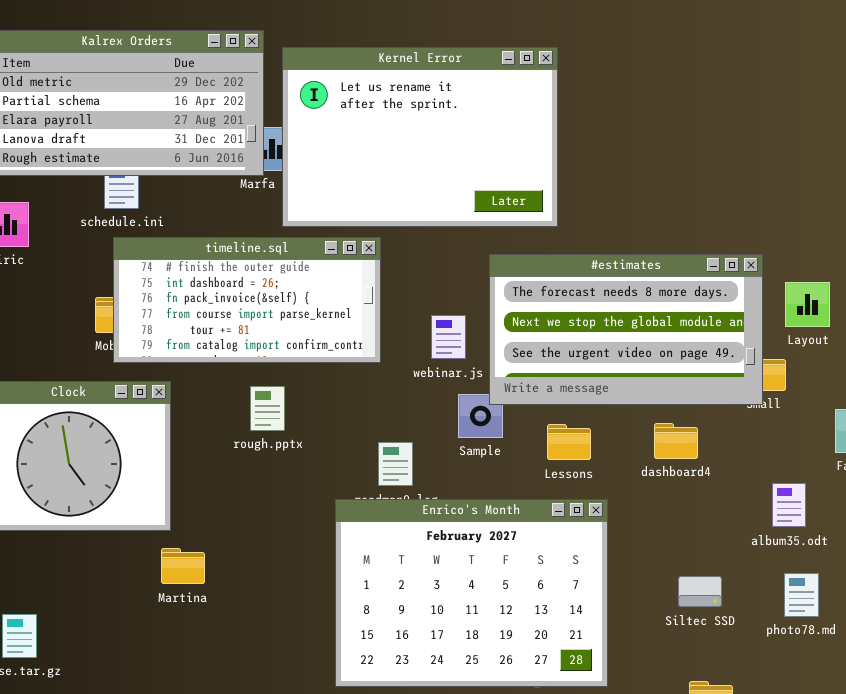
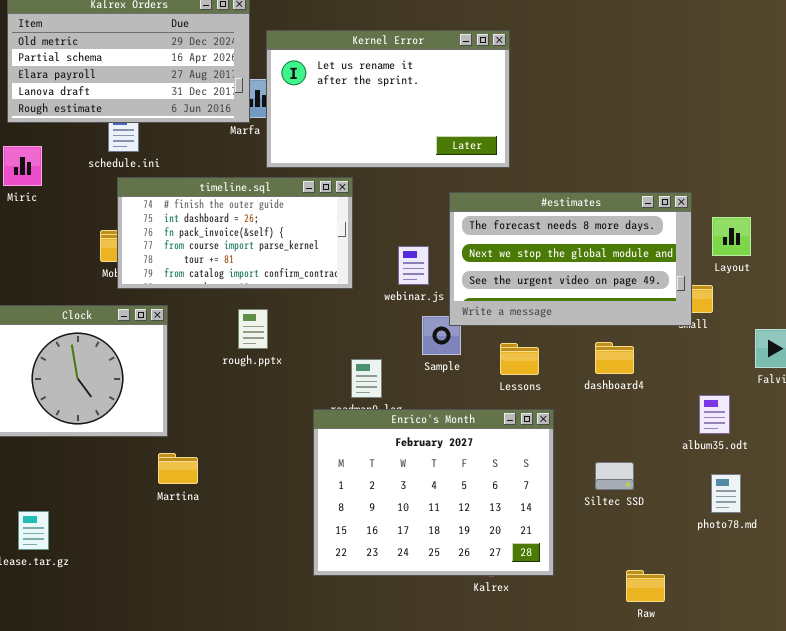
Kernel Error: [282,47,558,227] -> [266,30,510,168], resized
Siltec SSD: [678,576,722,607] -> [595,462,634,490], moved

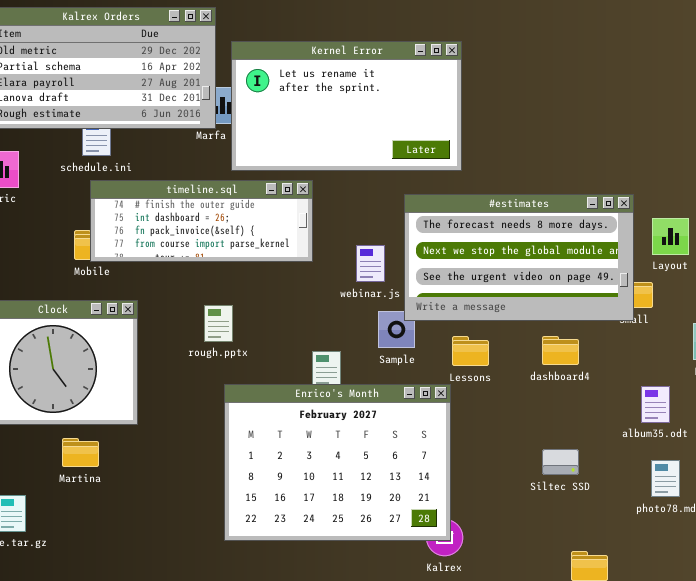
timeline.sql: [117,177,353,289] -> [90,180,313,262], resized
Enrico's Month: [313,409,554,576] -> [224,384,451,541], moved
Martina: [158,453,198,484] -> [62,438,99,467], moved

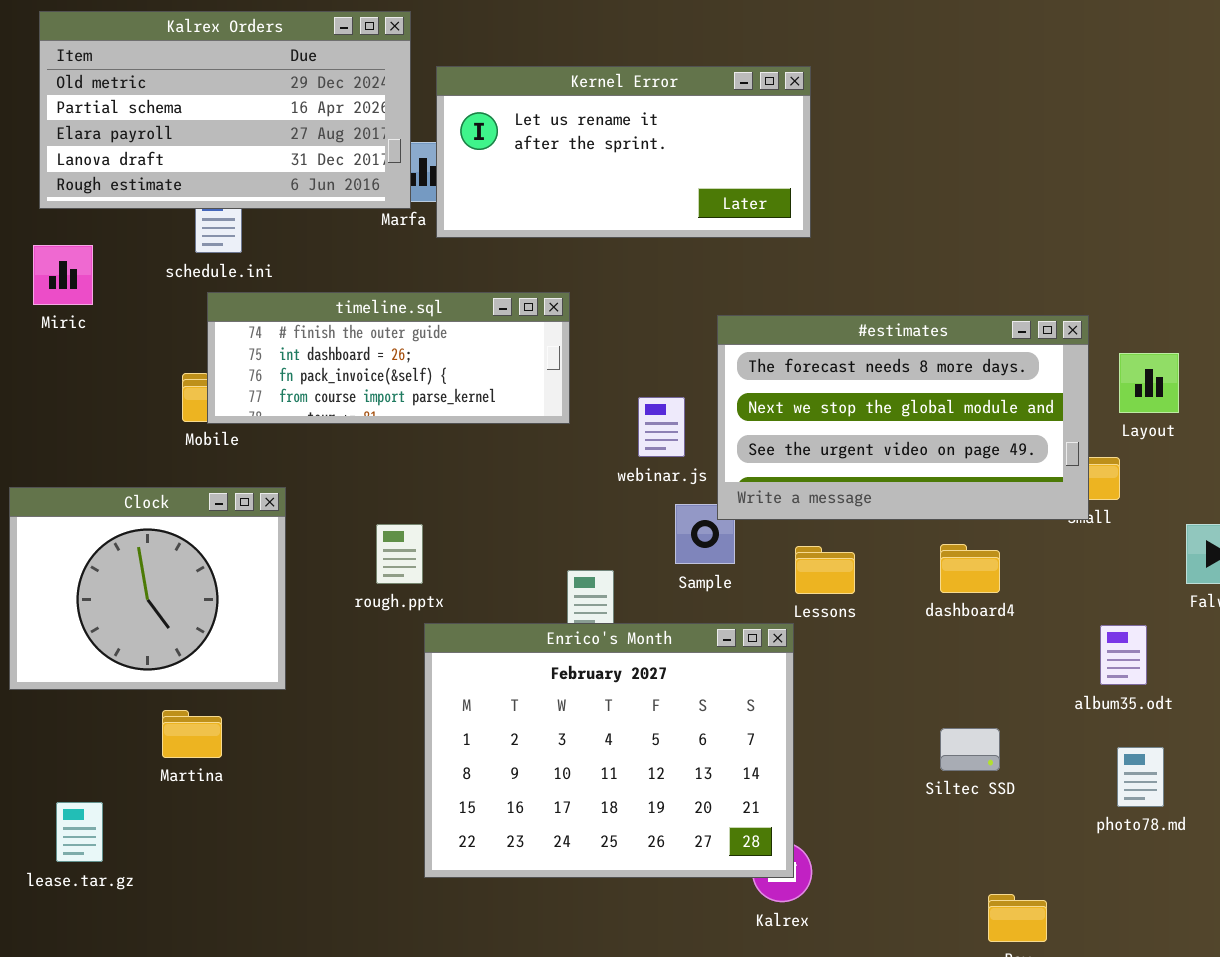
Kernel Error: [231,41,462,171] -> [436,66,811,238], resized
rough.pptx: [204,305,233,342] -> [376,524,423,584], moved

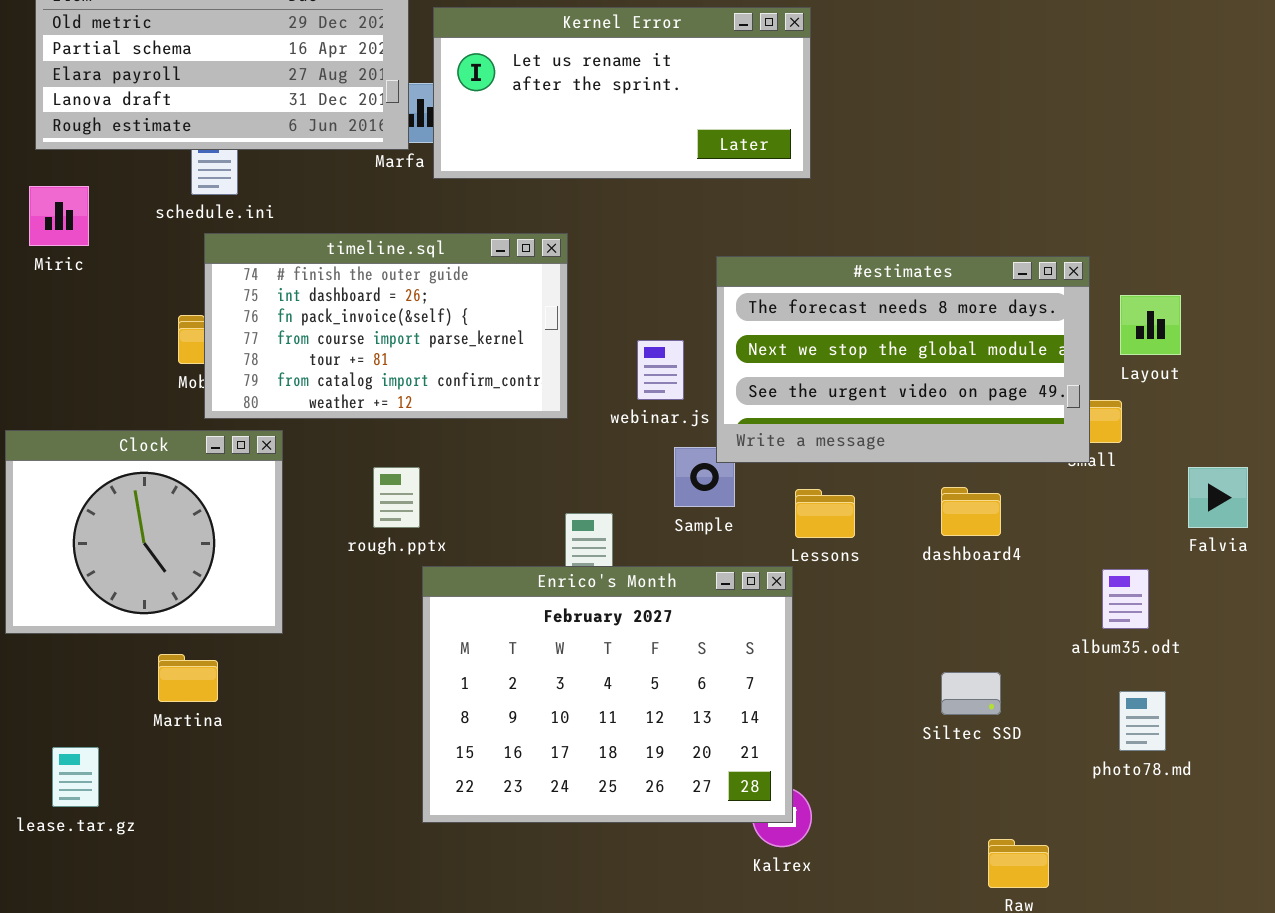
timeline.sql: [207,292,570,424] -> [204,233,568,419], resized

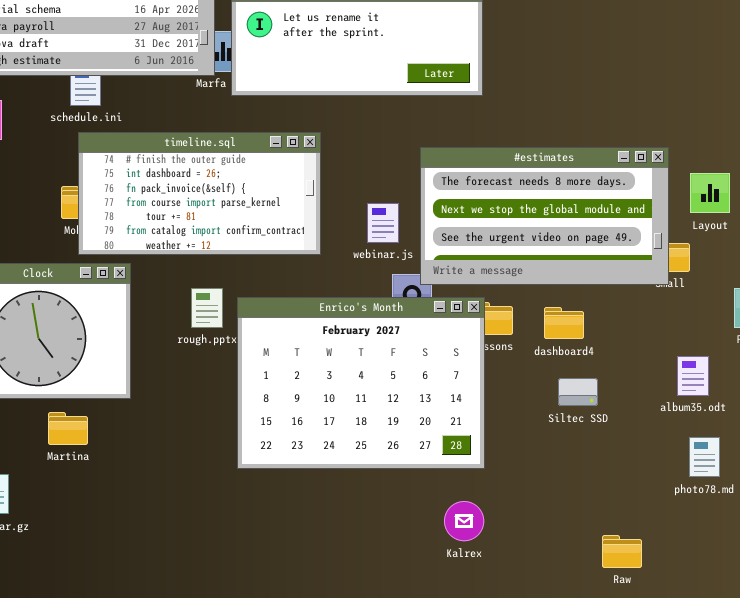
dashboard4: [941,487,1001,536] -> [544,307,584,339], moved
Enrico's Month: [422,566,793,823] -> [237,297,485,469], moved
Siltec SSD: [941,672,1001,715] -> [558,378,598,406], moved

